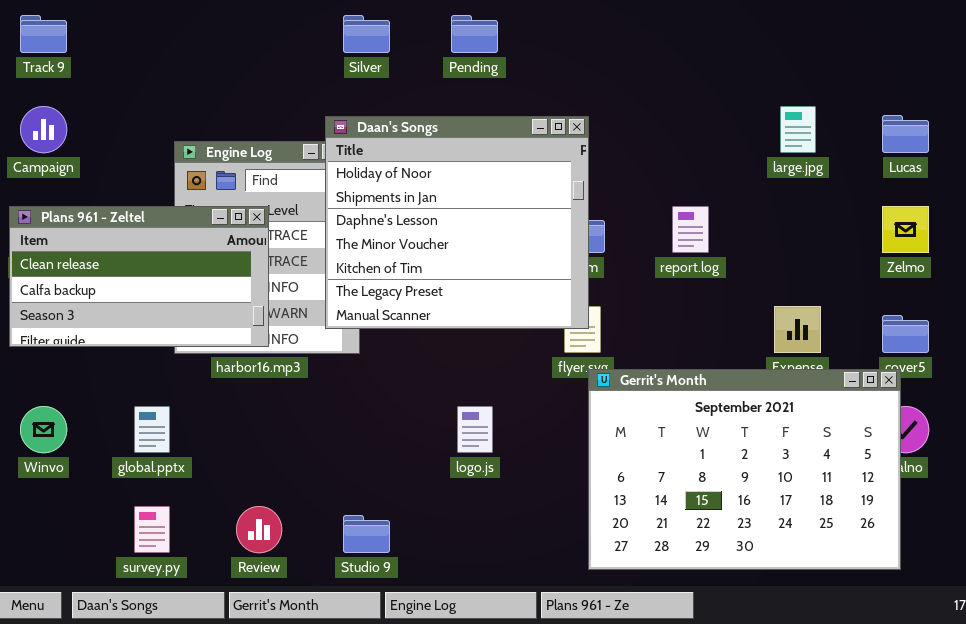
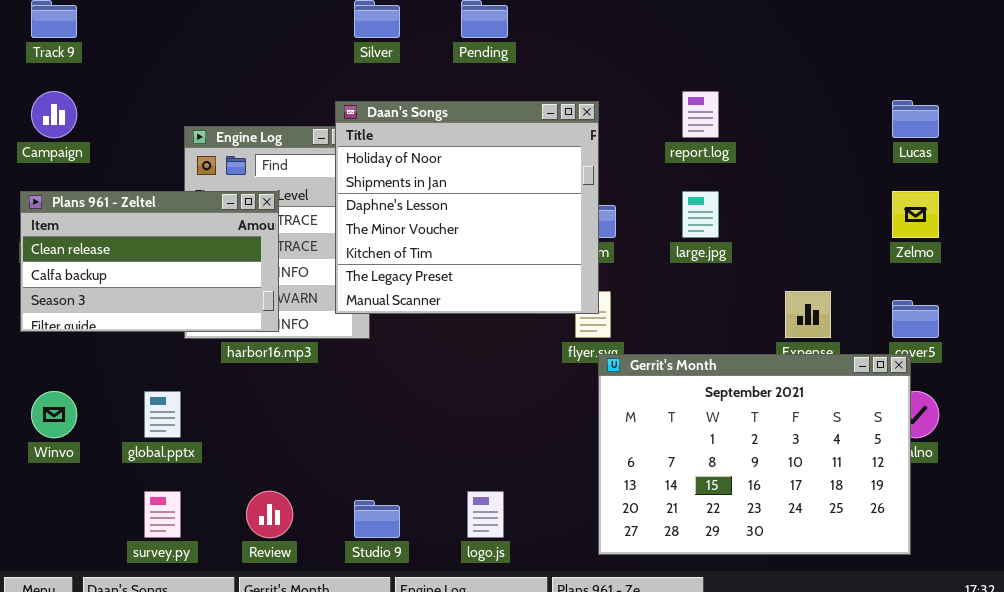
large.jpg: [780,106,816,153] -> [682,191,719,238], moved
report.log: [672,206,709,253] -> [682,91,719,138], moved
logo.js: [457,406,493,453] -> [467,491,504,538], moved

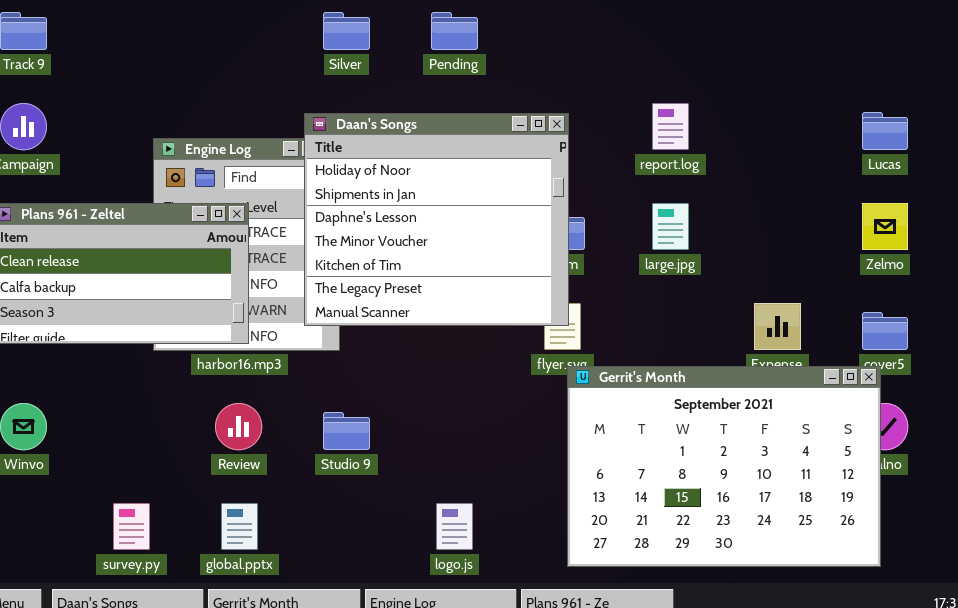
global.pptx: [144,391,181,438] -> [221,503,258,550], moved
Review: [246,491,293,538] -> [215,403,262,450], moved
Studio 9: [354,500,400,538] -> [323,412,370,450], moved

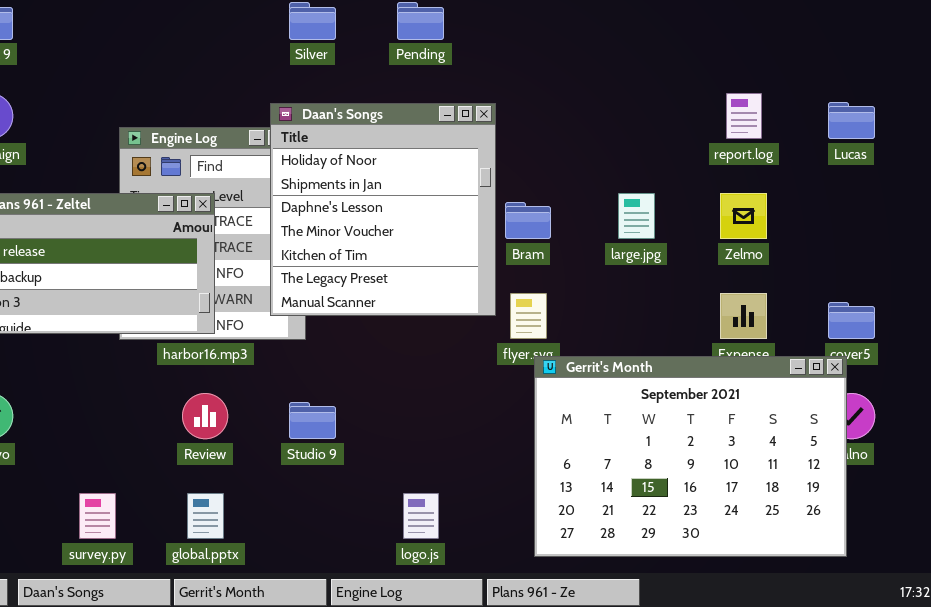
report.log: [652,103,689,150] -> [726,93,762,139], moved
Daan's Songs: [304,113,569,326] -> [270,103,496,316], resized
Zelmo: [862,203,908,250] -> [720,193,767,239], moved

